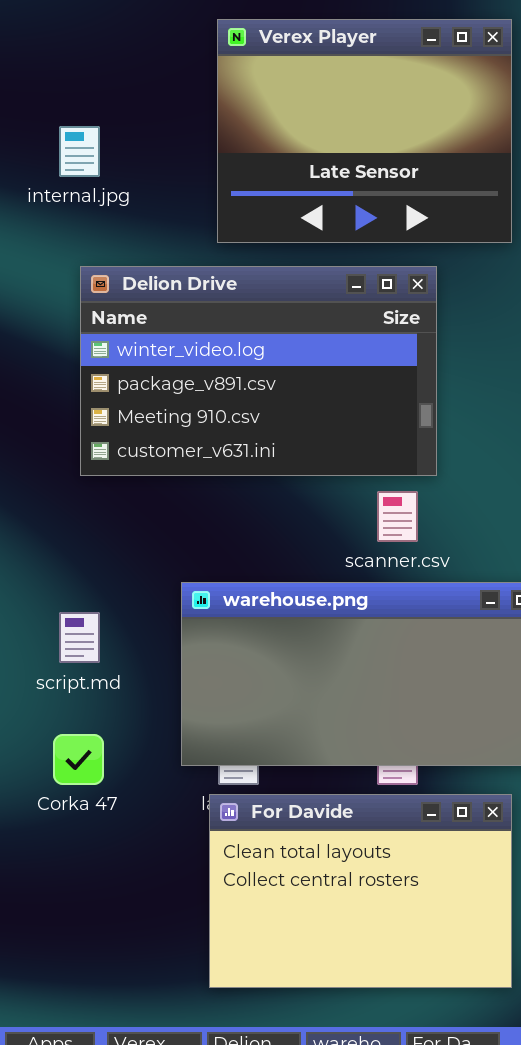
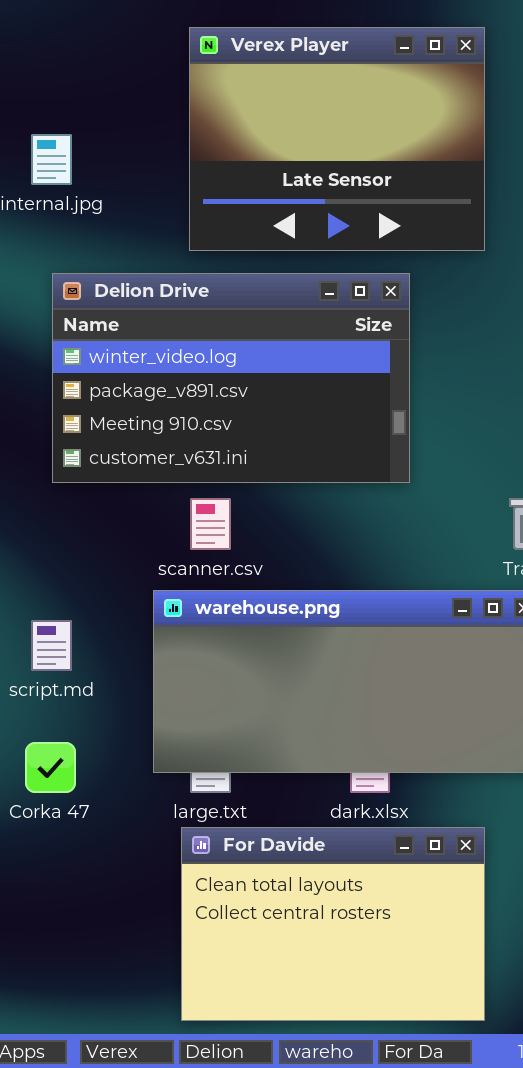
scanner.csv: [377,491,418,542] -> [190,498,231,550], moved
For Davide: [209,794,512,988] -> [181,827,485,1021], moved

